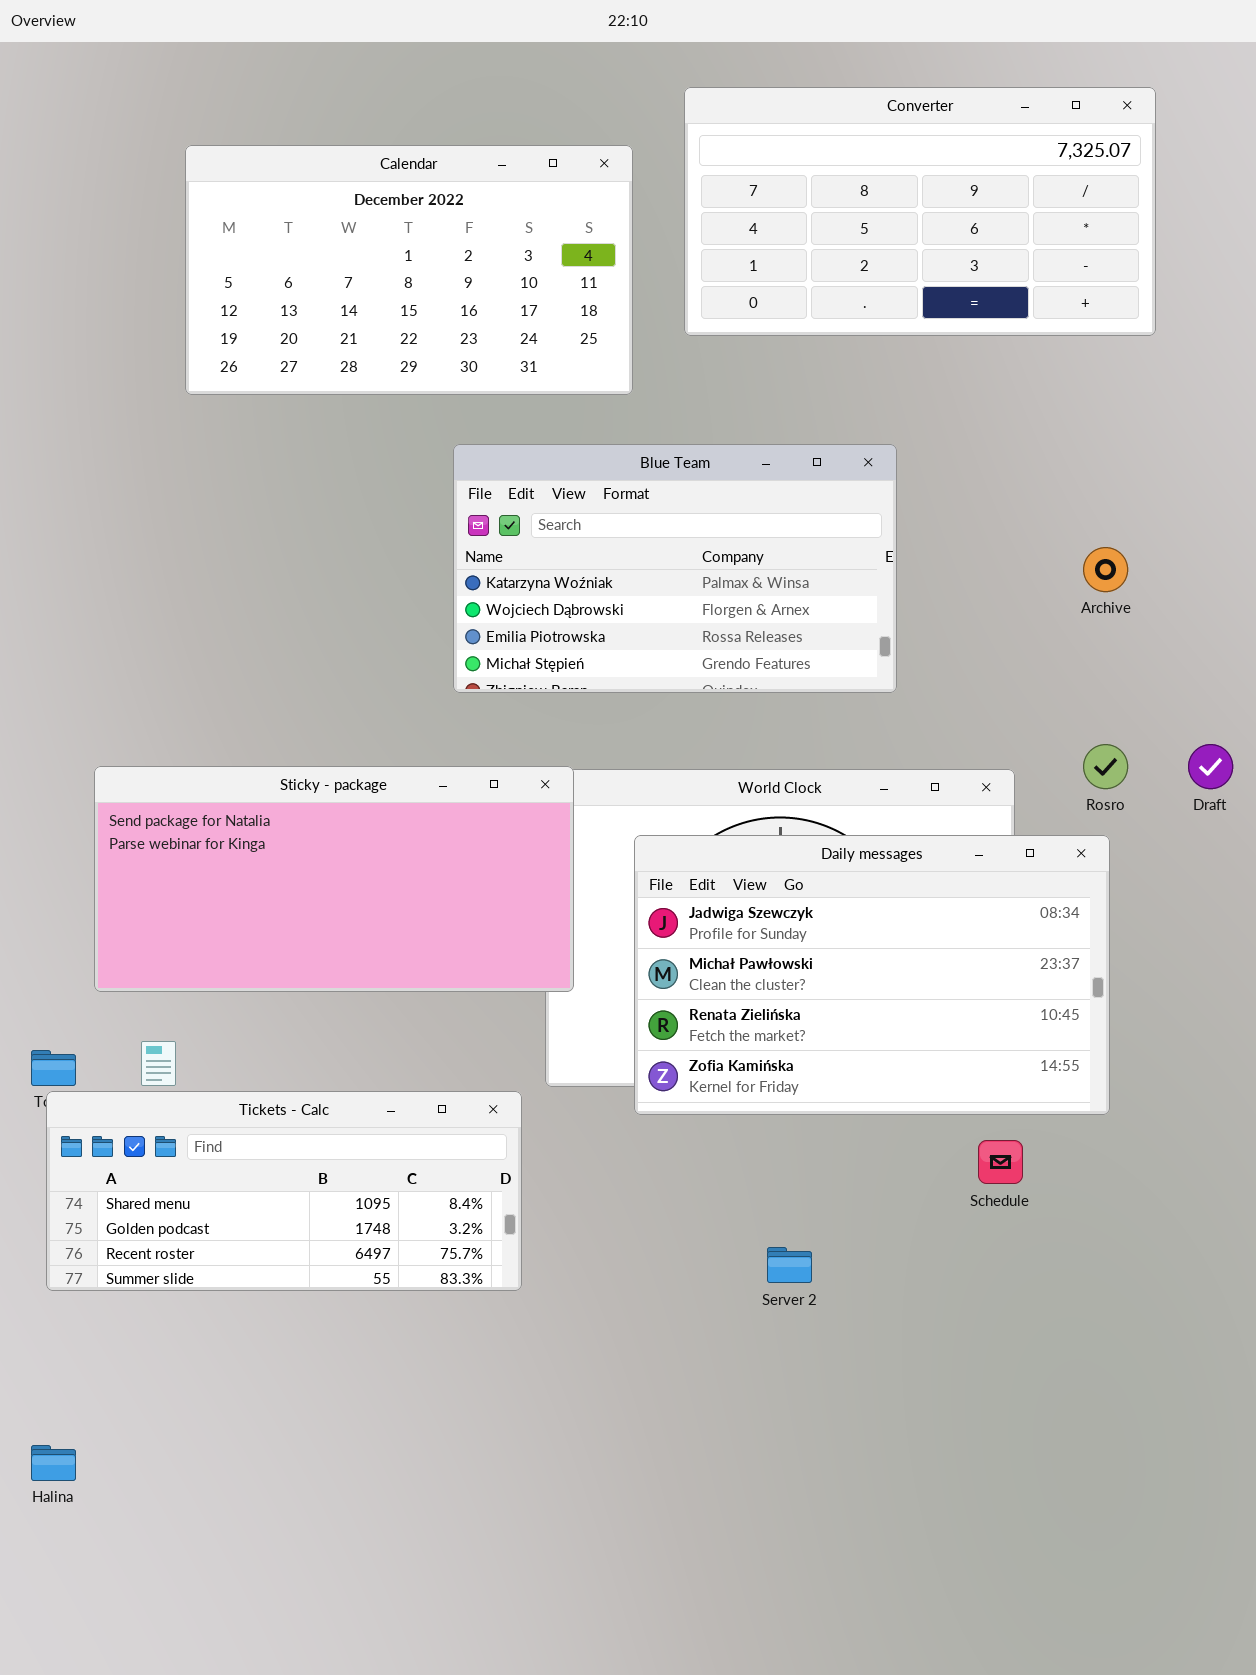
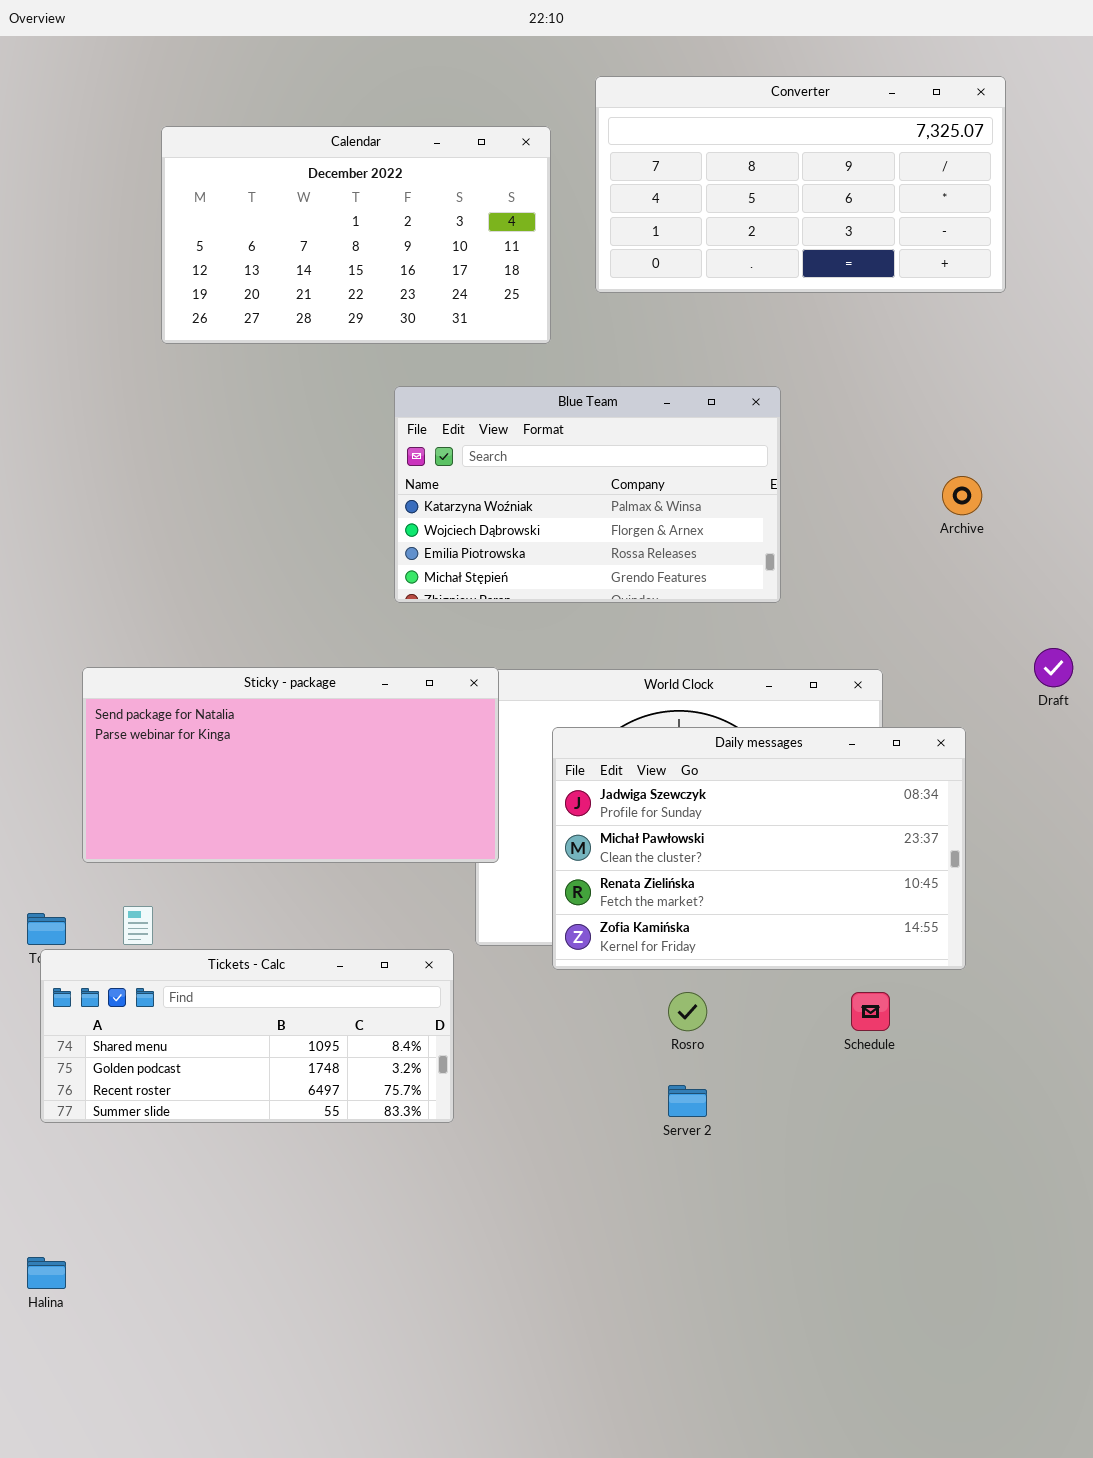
Rosro: [1083,744,1128,789] -> [668,992,707,1031], moved

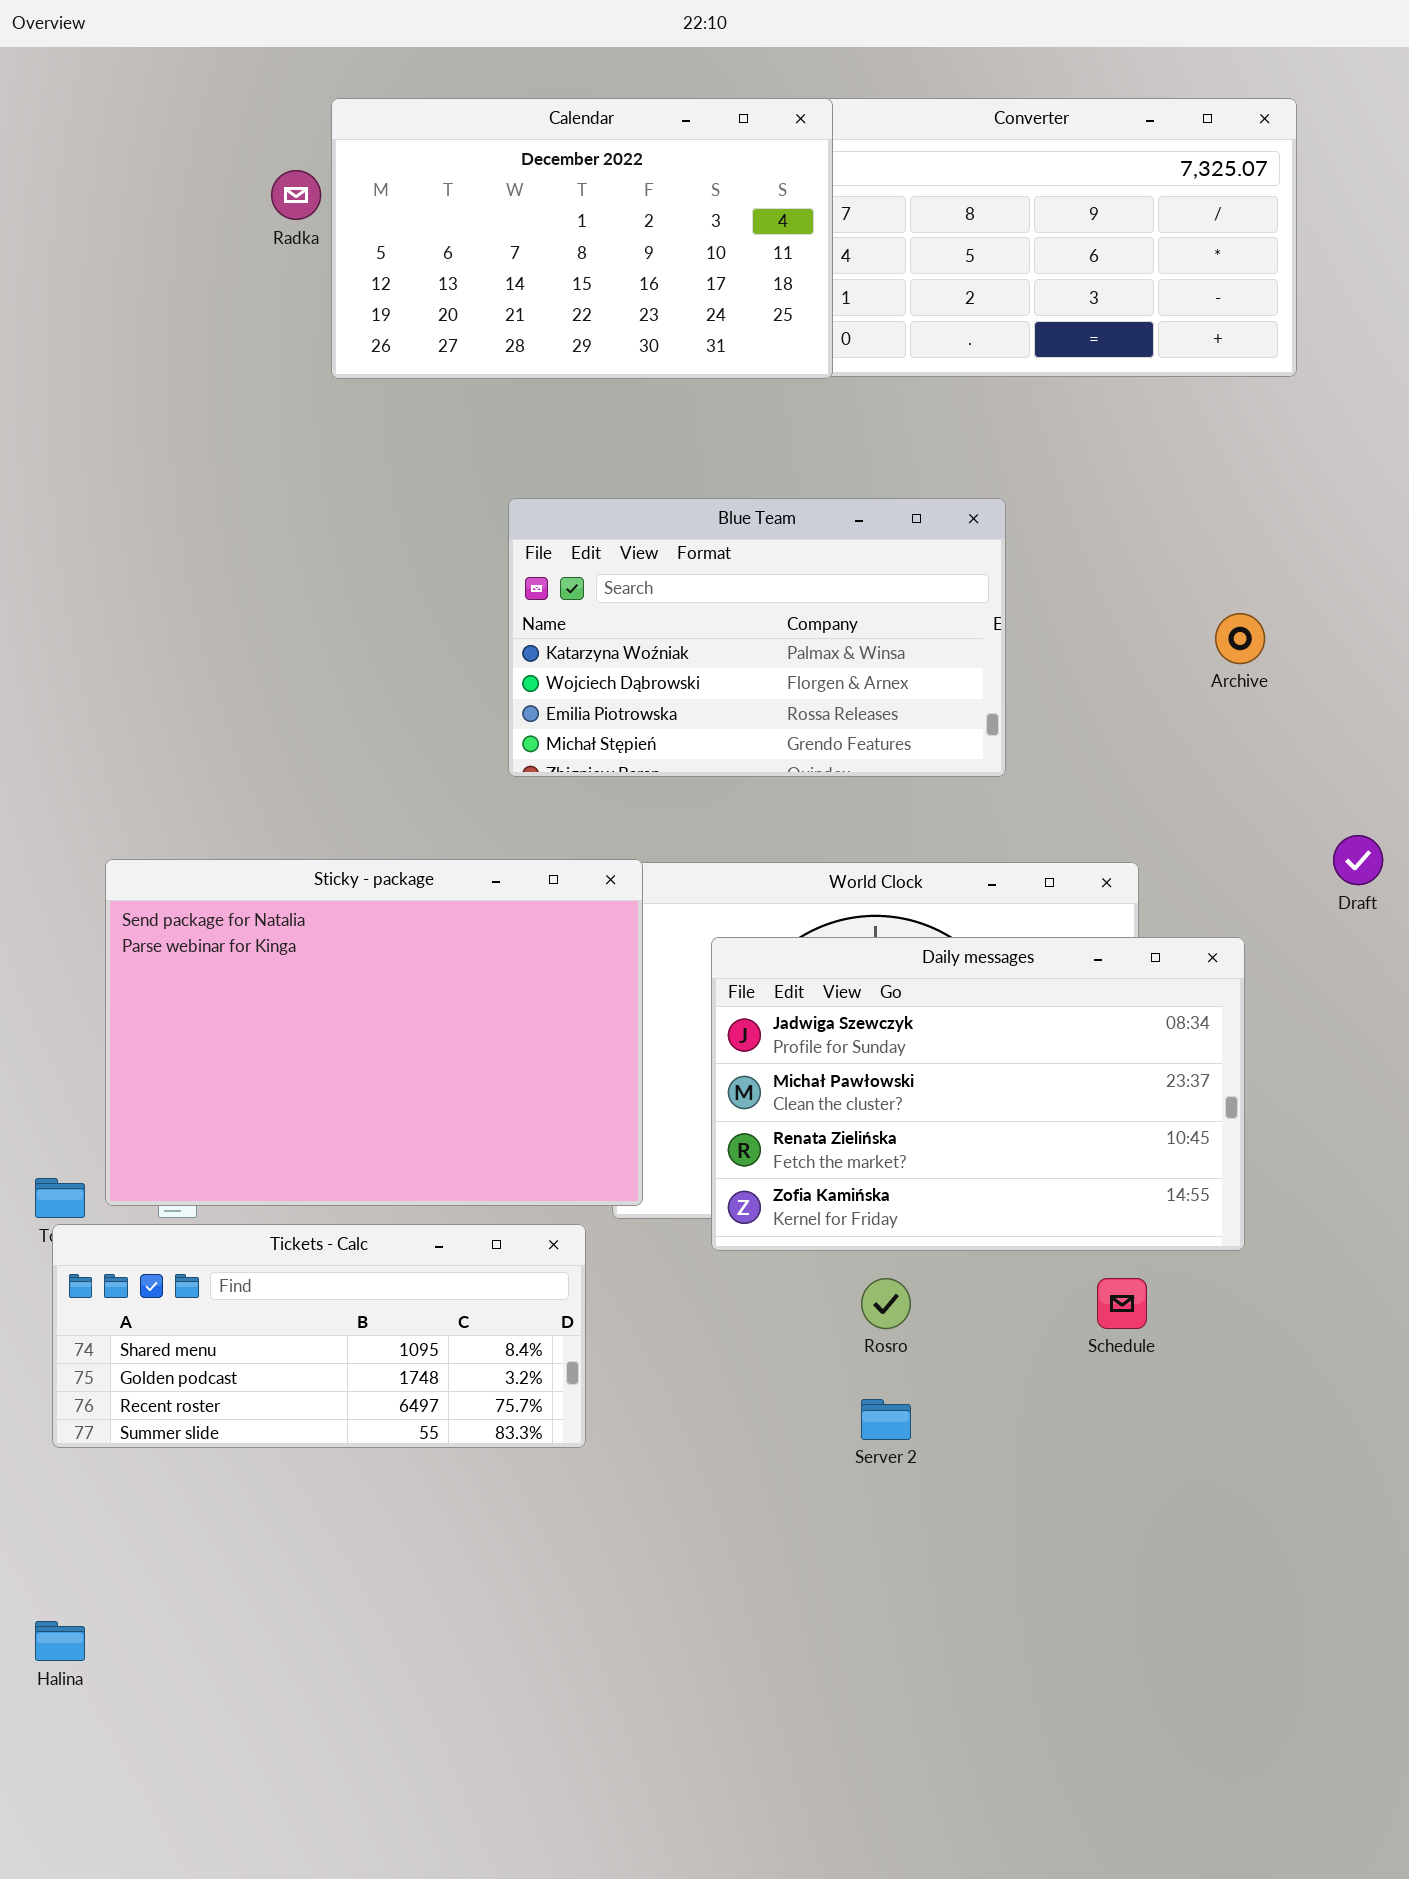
Calendar: [161,126,551,344] -> [331,98,833,379], moved
Sticky - package: [82,667,499,863] -> [105,859,643,1206], resized

